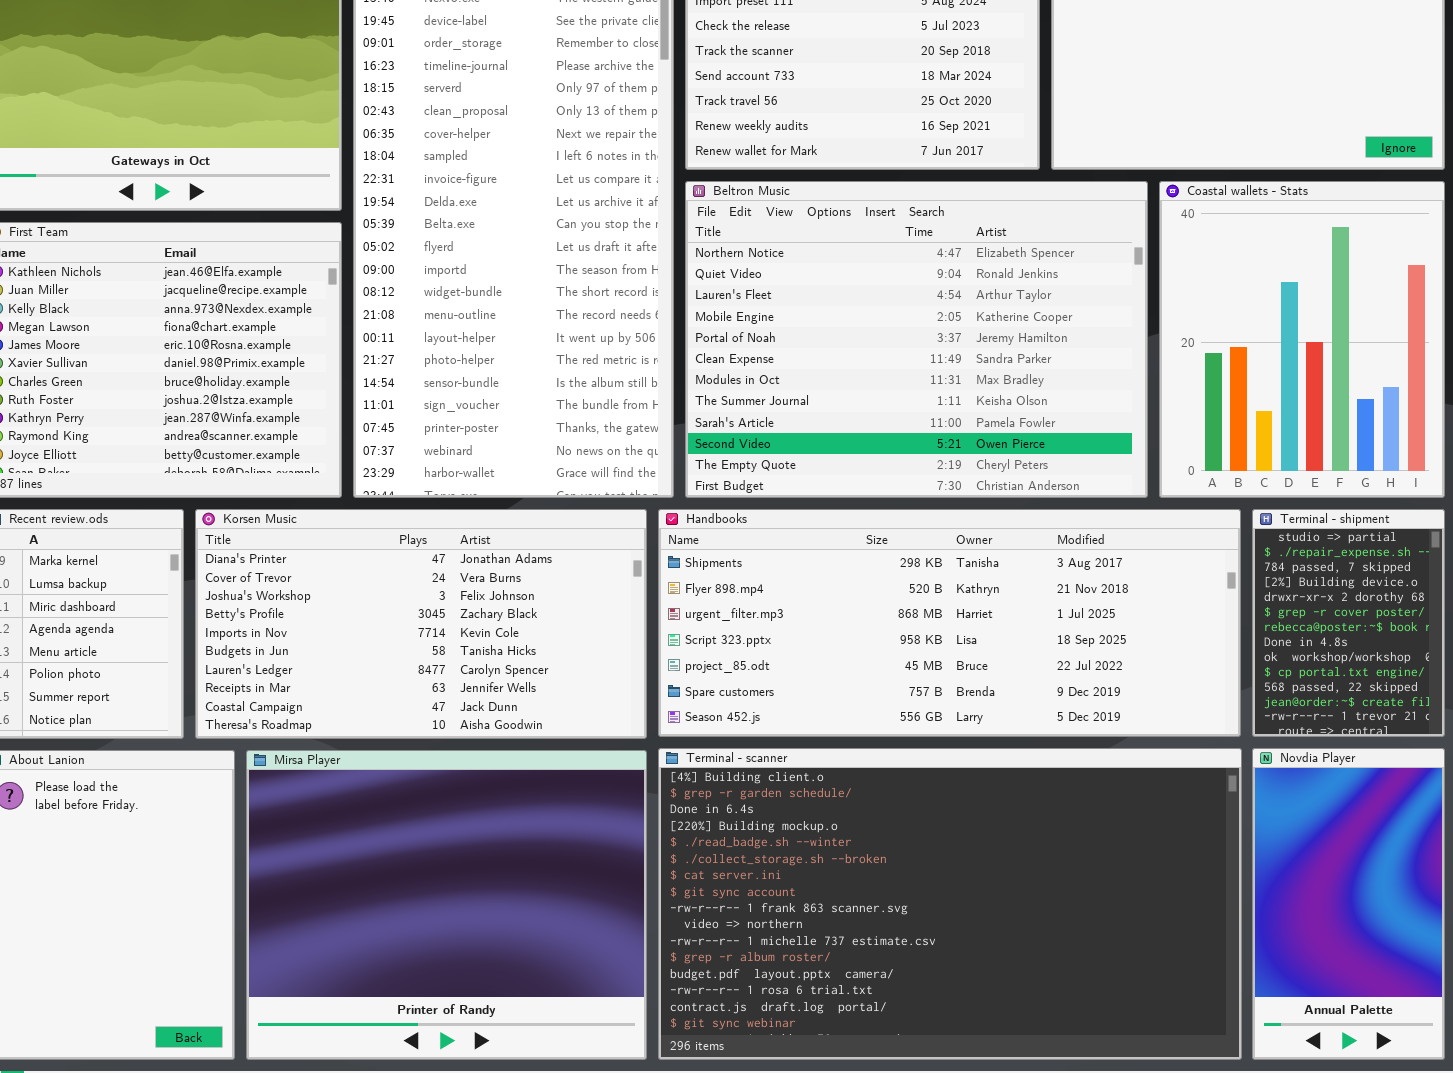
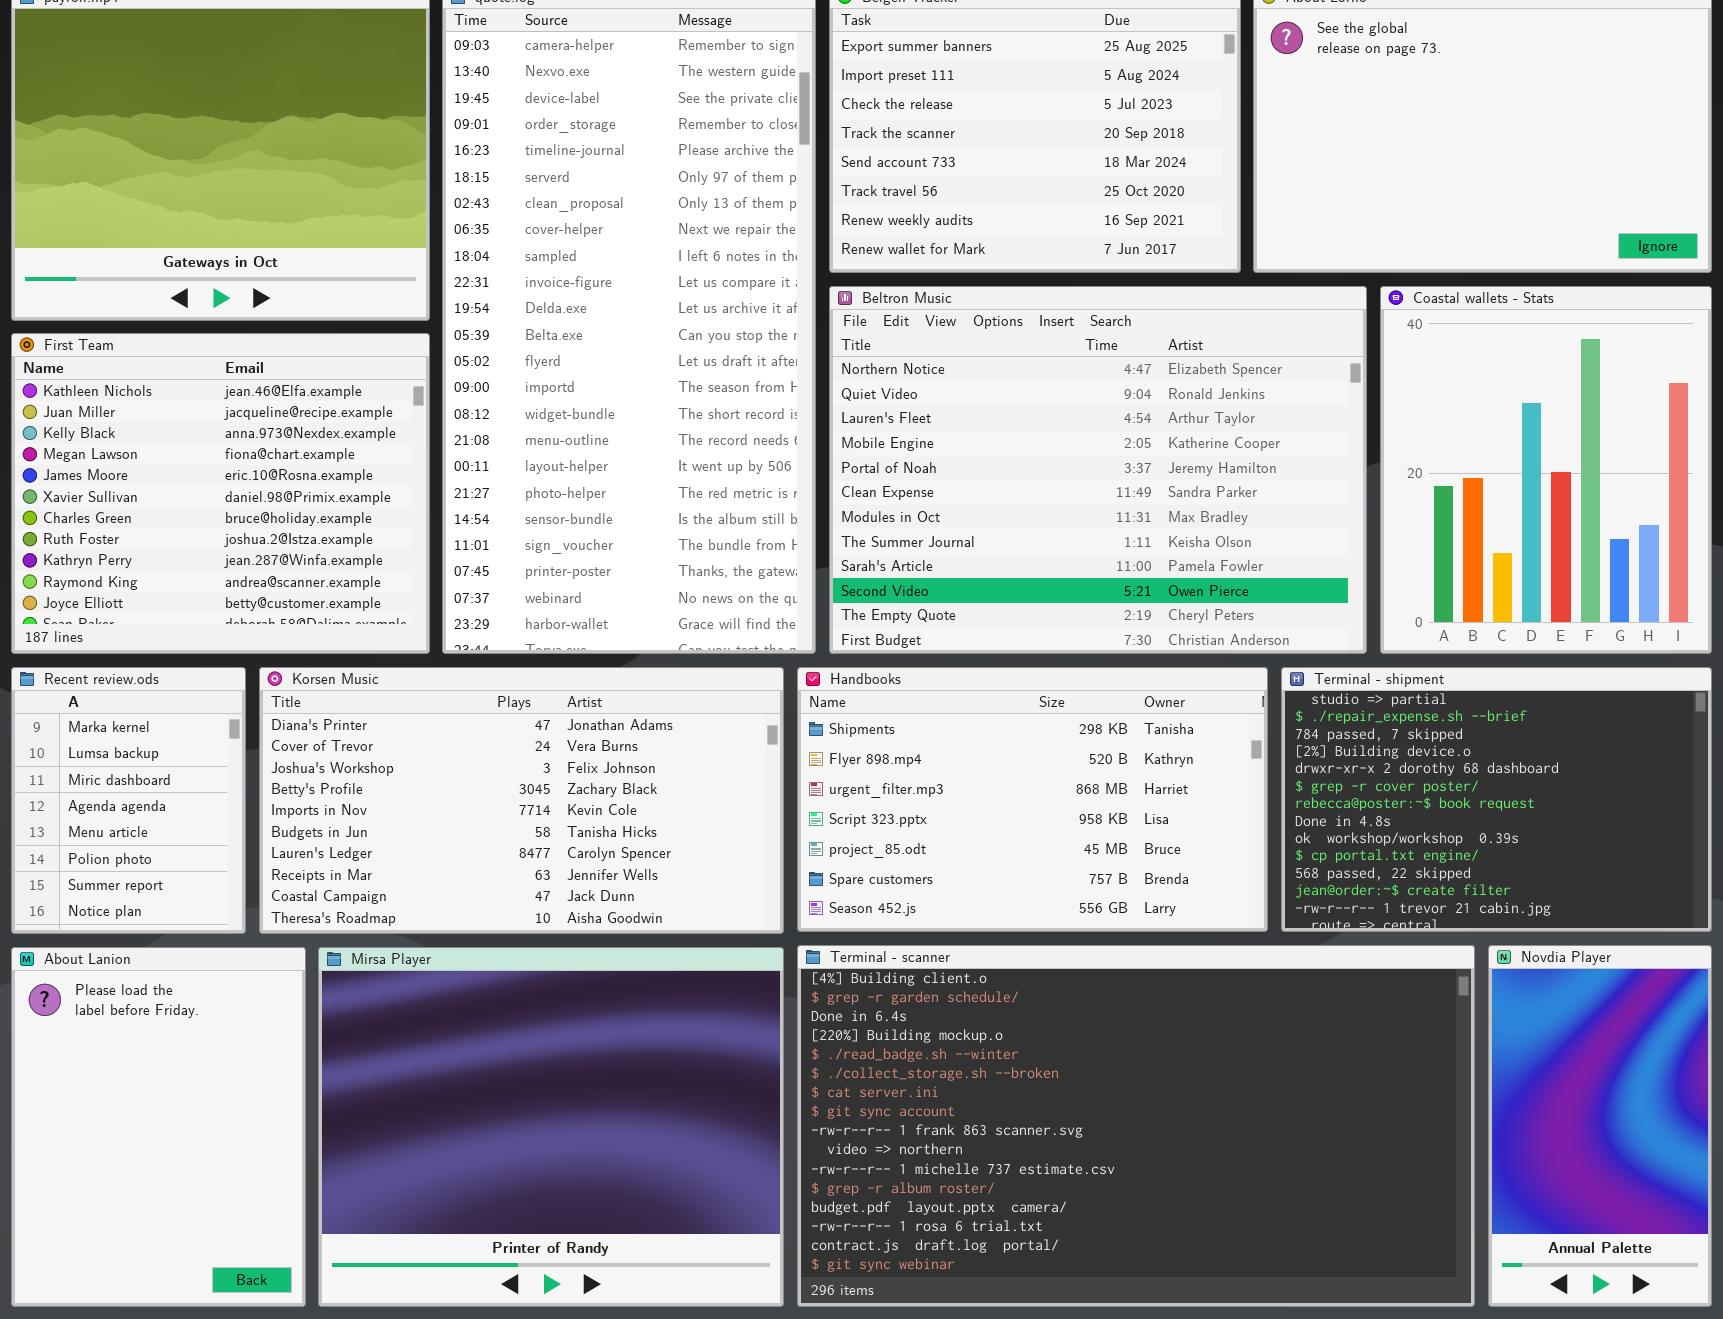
Handbooks: [658,509,1241,737] -> [797,667,1268,932], resized
Terminal - shipment: [1252,509,1445,737] -> [1281,667,1712,932], resized

